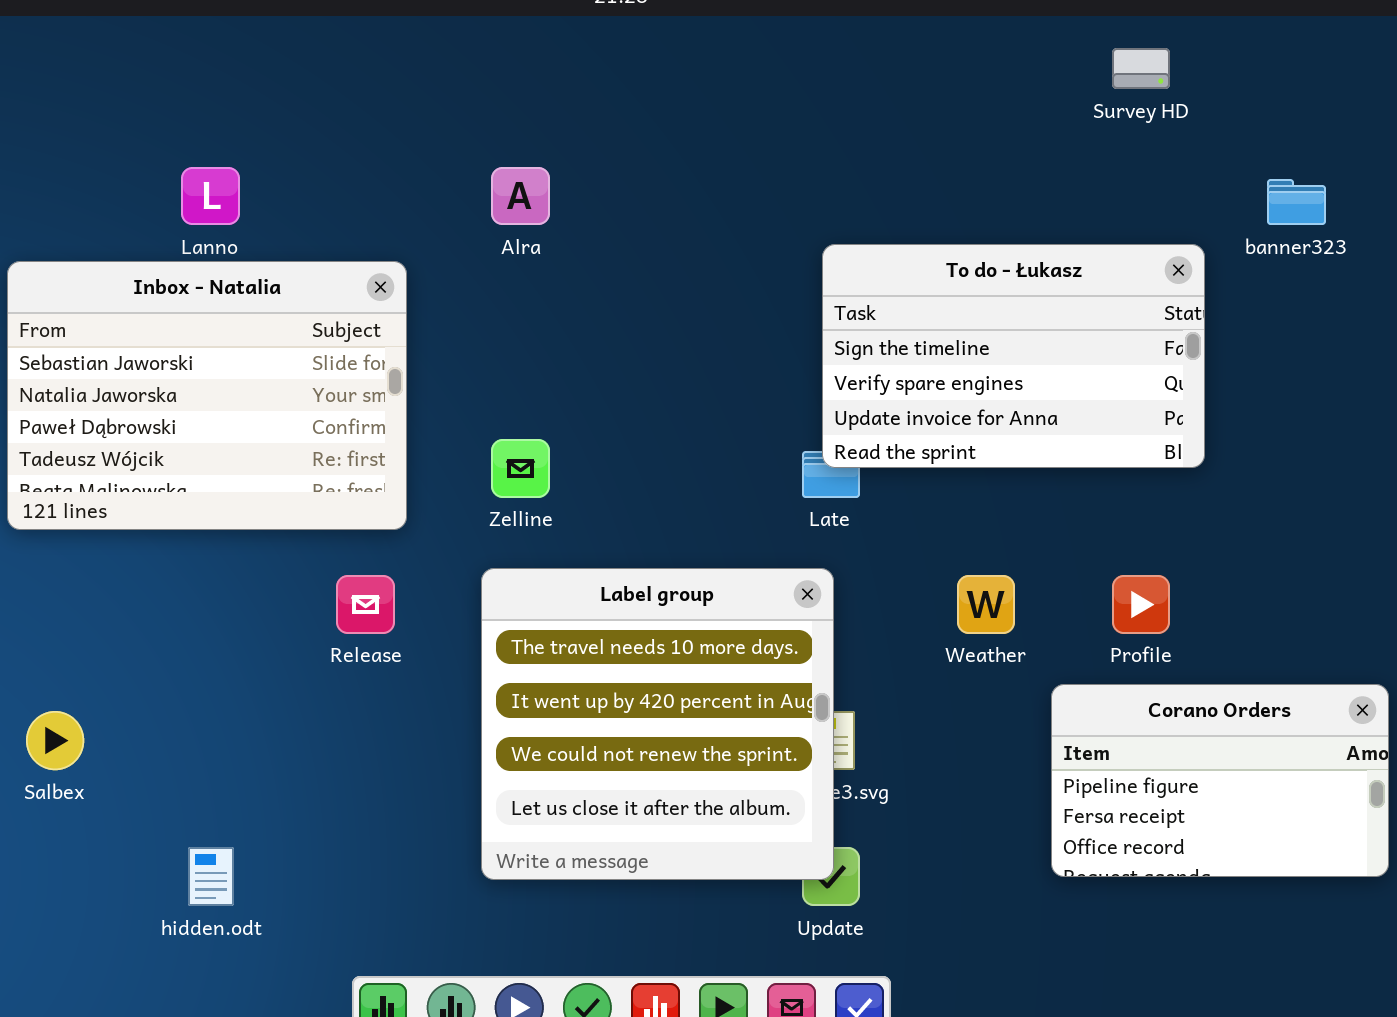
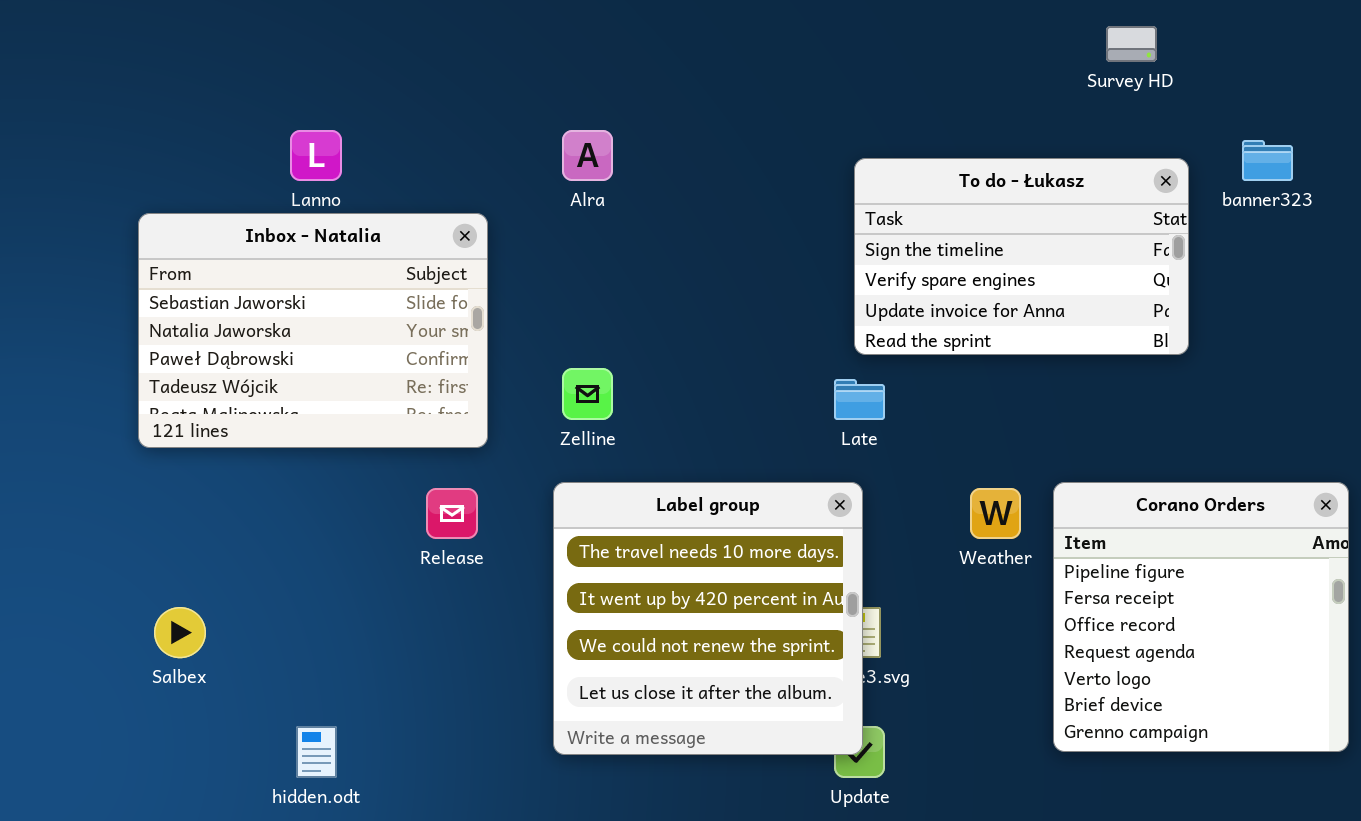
To do - Łukasz: [822,244,1205,468] -> [854,158,1189,355], moved
Corano Orders: [1051,684,1389,877] -> [1053,482,1349,752], resized

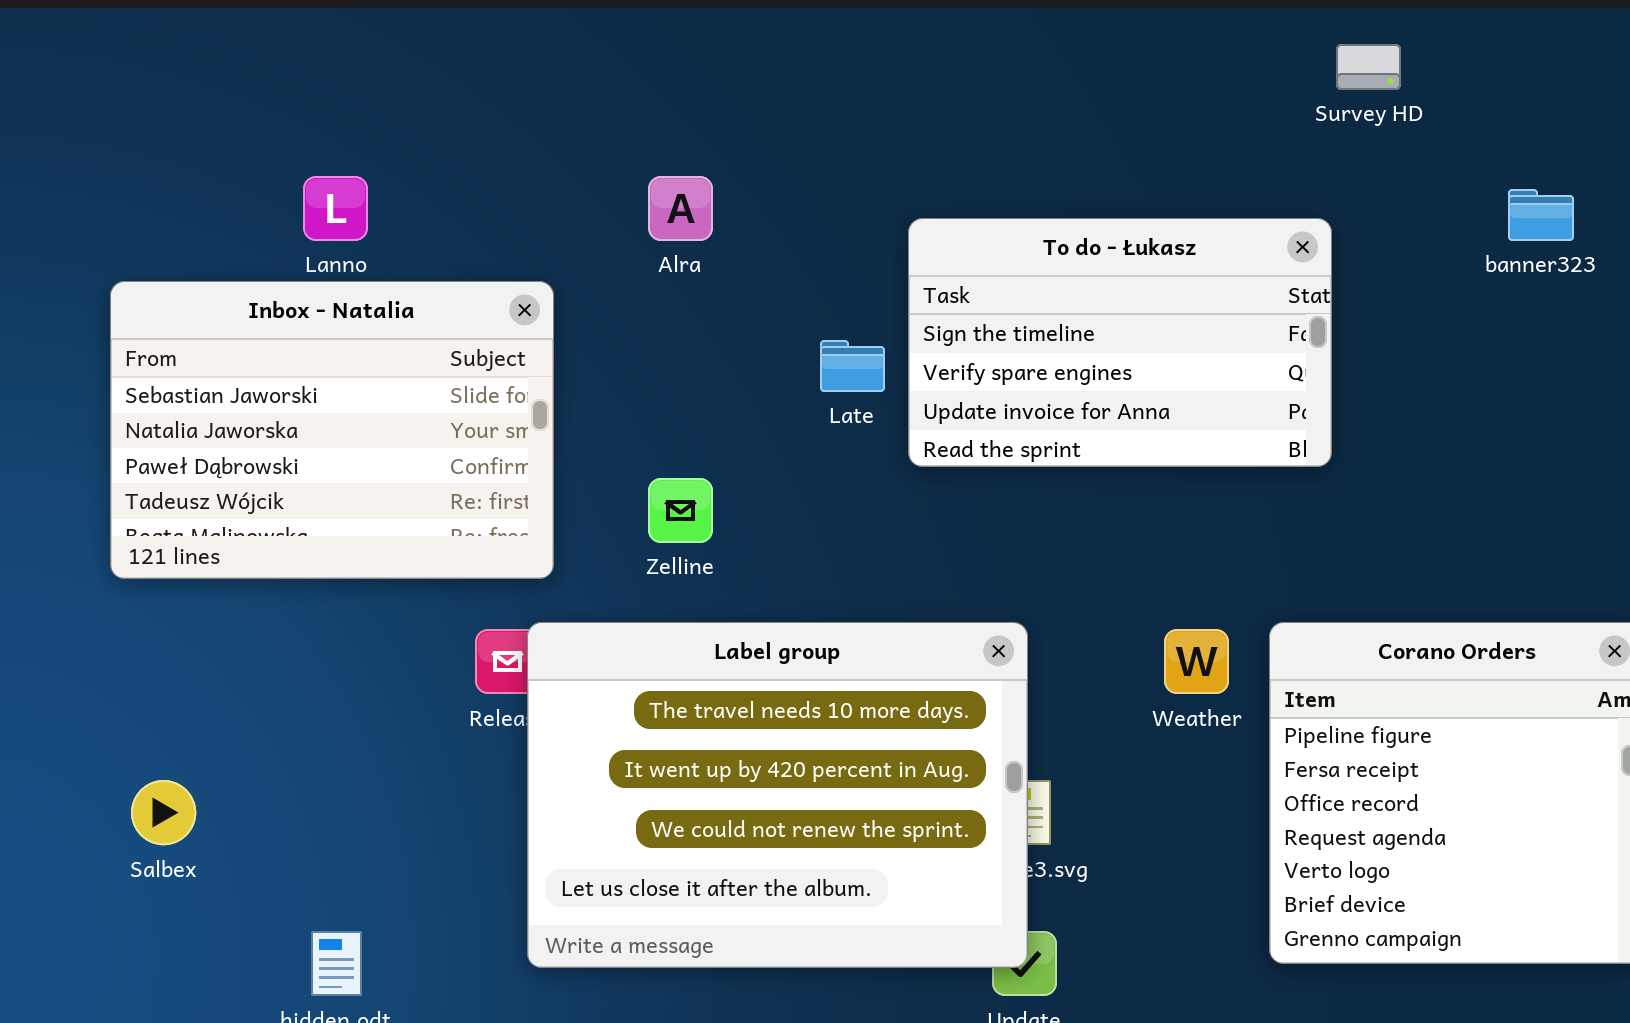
To do - Łukasz: [854,158,1189,355] -> [908,218,1332,467], moved
Late: [834,379,885,420] -> [820,340,885,392], moved
Label group: [553,482,863,755] -> [527,622,1028,968], resized

